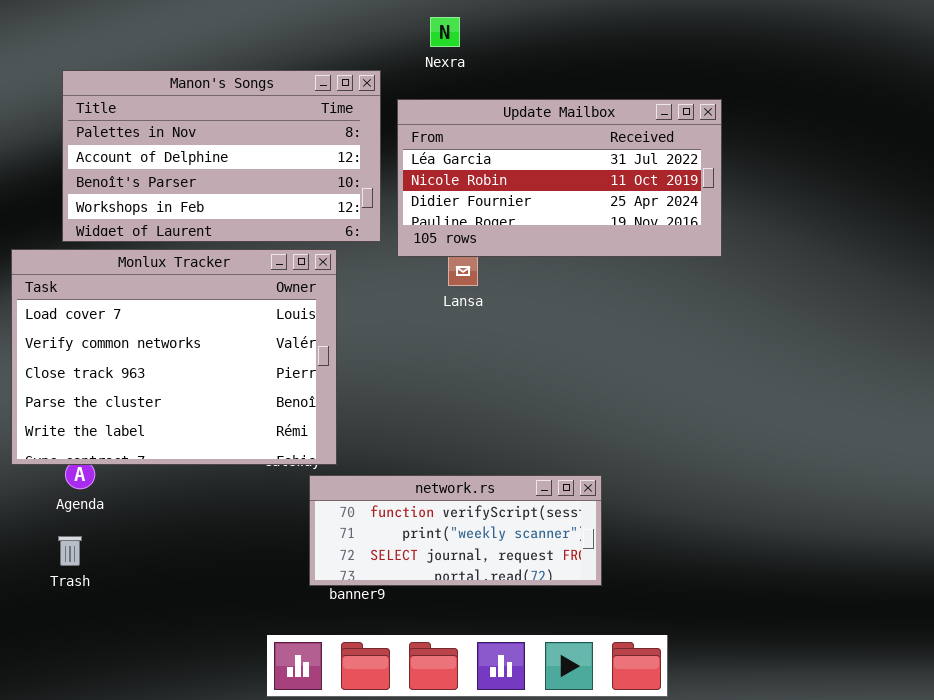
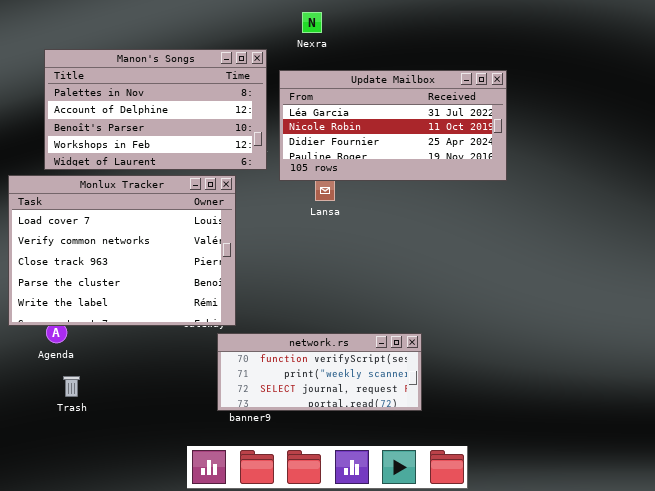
Trash: [58,536,82,566] -> [63,376,80,397], moved

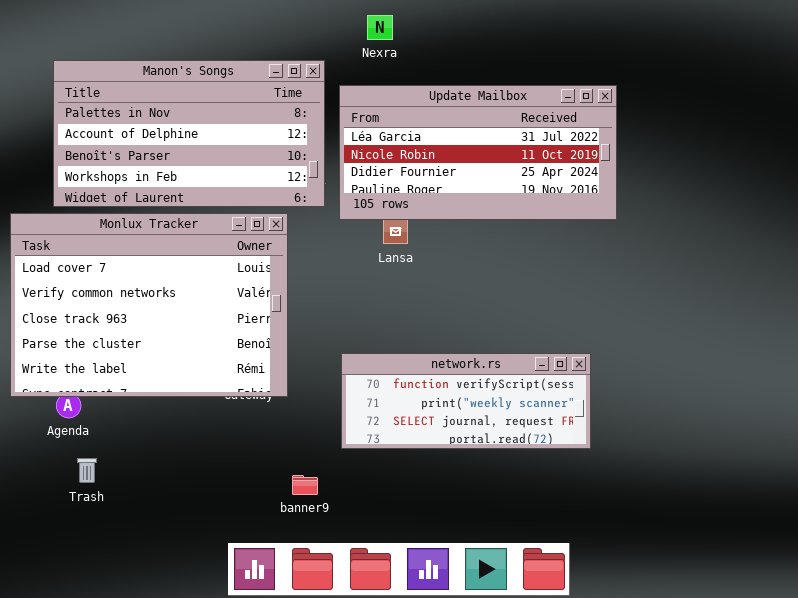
network.rs: [217,333,422,411] -> [341,353,591,449], moved

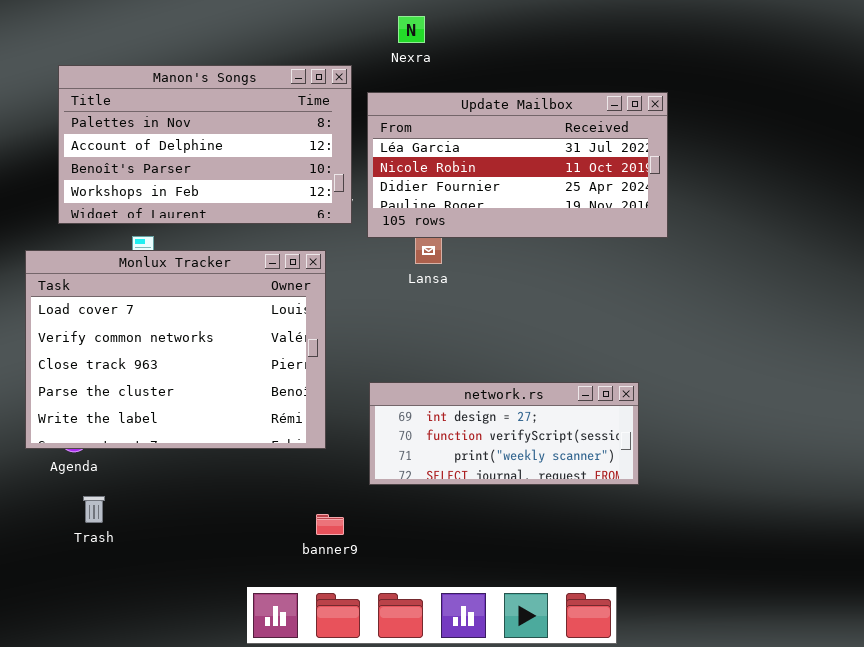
Monlux Tracker: [10,213,288,397] -> [25,250,326,449], moved
network.rs: [341,353,591,449] -> [369,382,639,485], scrolled up 1 row

